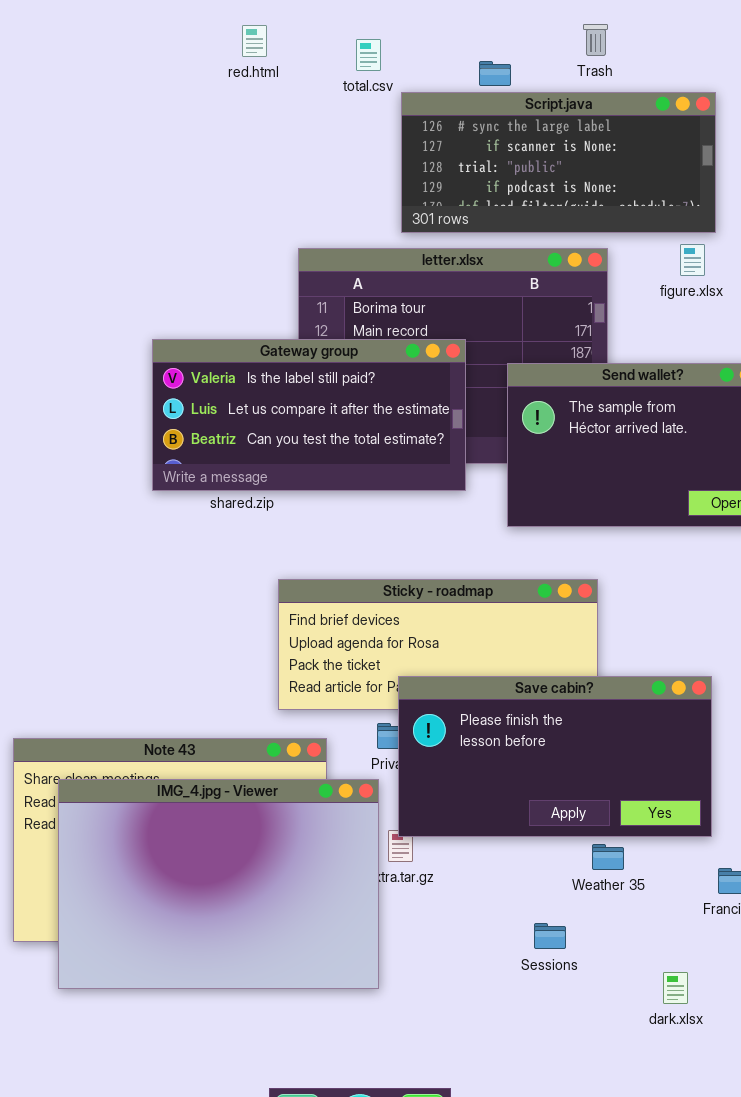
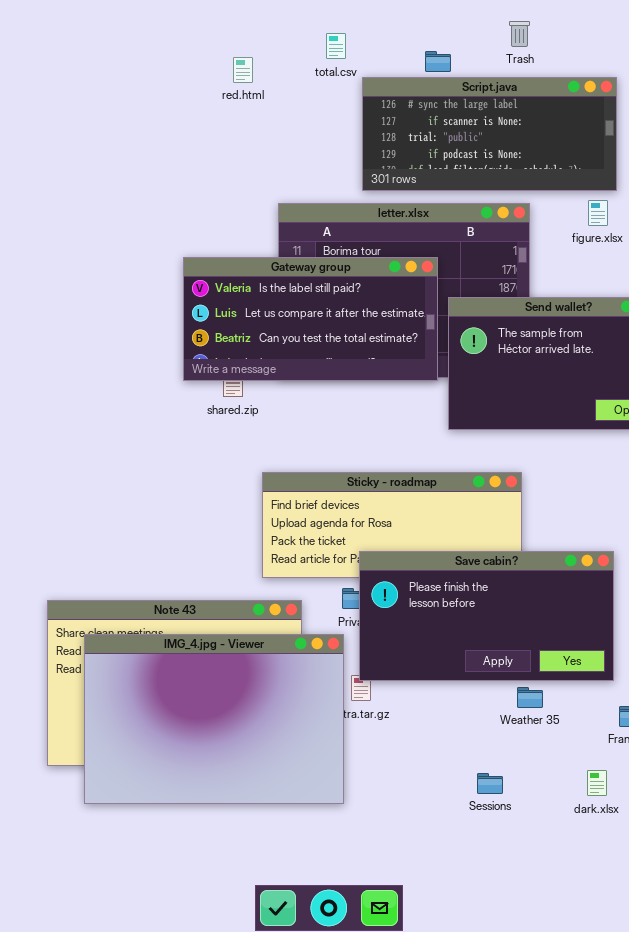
red.html: [242,25,267,57] -> [233,57,253,83], moved
Gateway group: [152,339,466,491] -> [183,257,438,381], moved
Sessions: [534,923,566,949] -> [477,773,503,794], moved
dark.xlsx: [663,972,688,1004] -> [587,770,607,796], moved

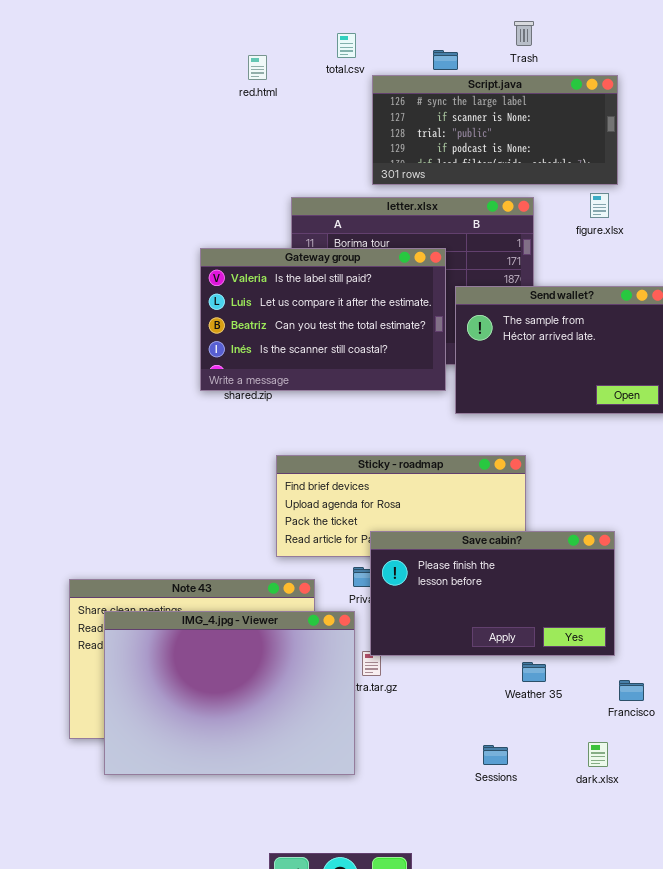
Gateway group: [183,257,438,381] -> [200,248,446,391], resized

